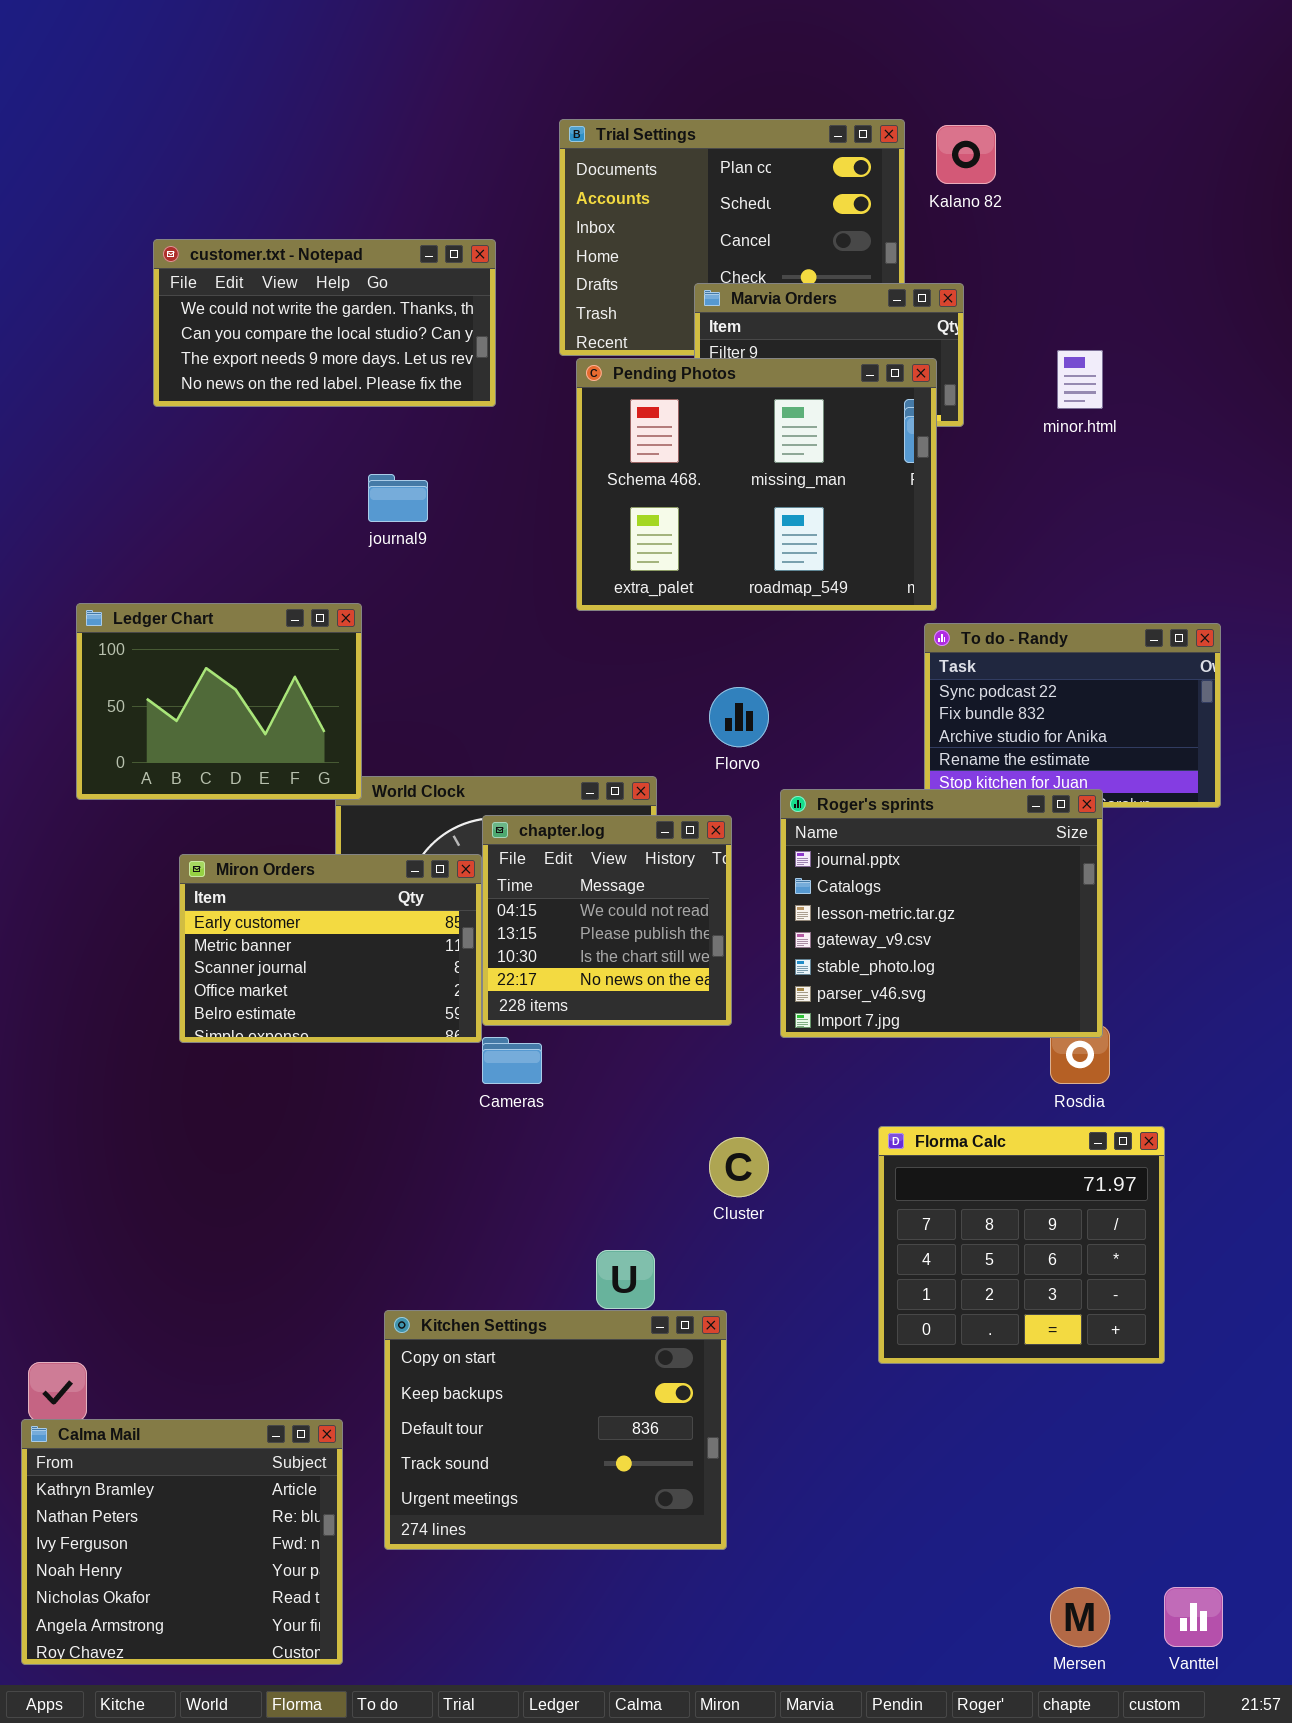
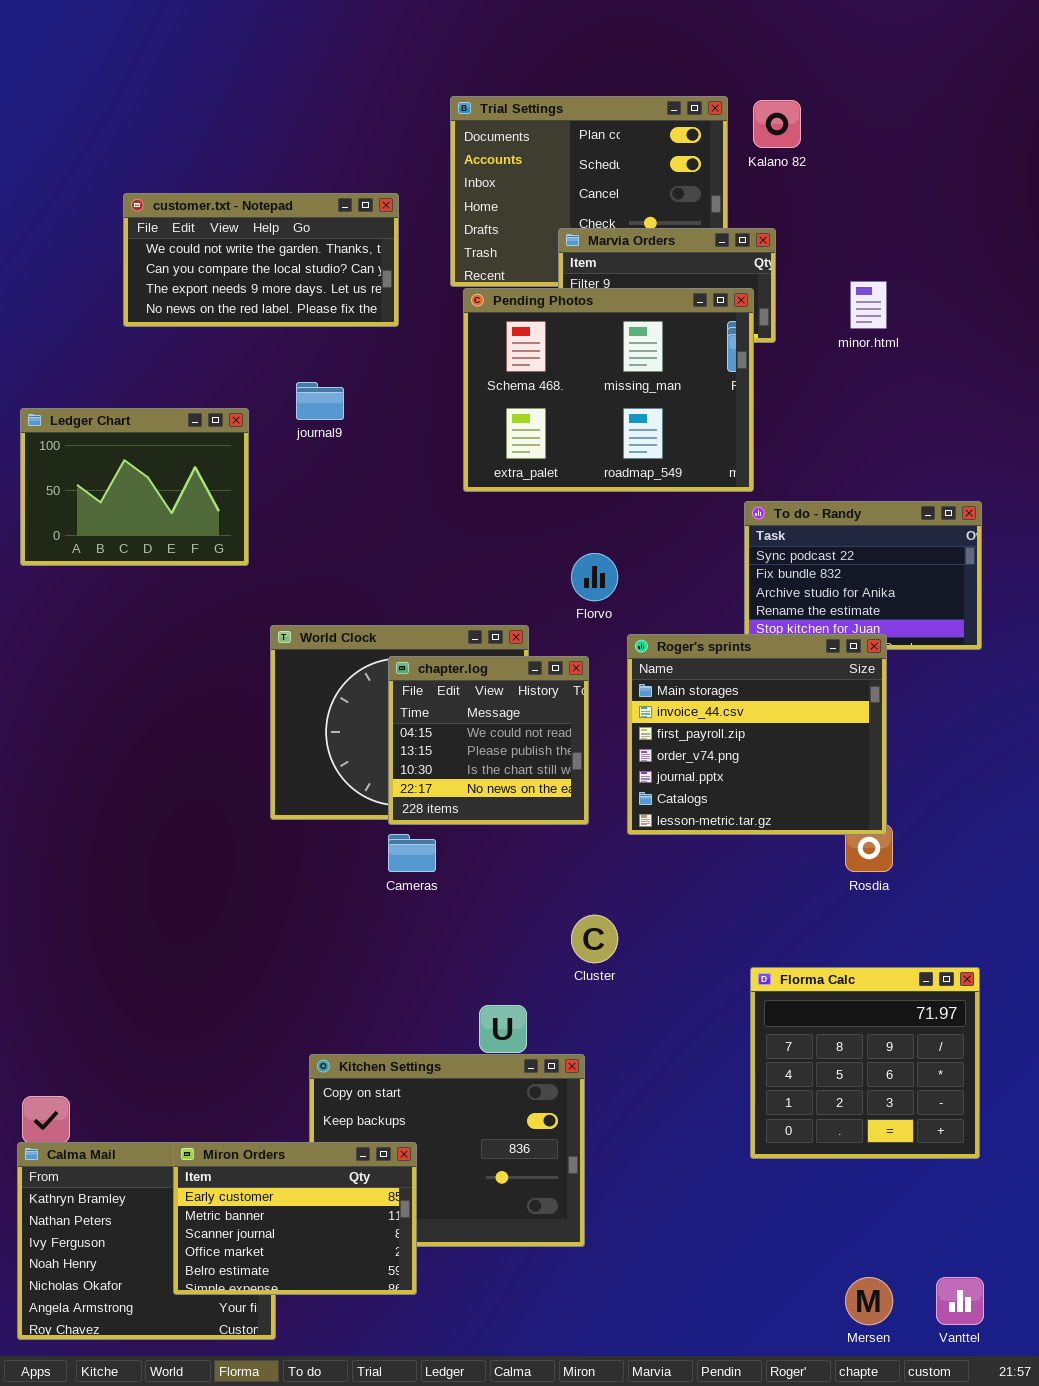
Ledger Chart: [76,603,362,800] -> [20,408,249,566], moved
Roger's sprints: [780,789,1103,1038] -> [627,634,887,835], scrolled up 4 rows
Miron Orders: [179,854,482,1043] -> [173,1142,417,1295], moved
Florma Calc: [878,1126,1165,1364] -> [750,967,980,1159], moved

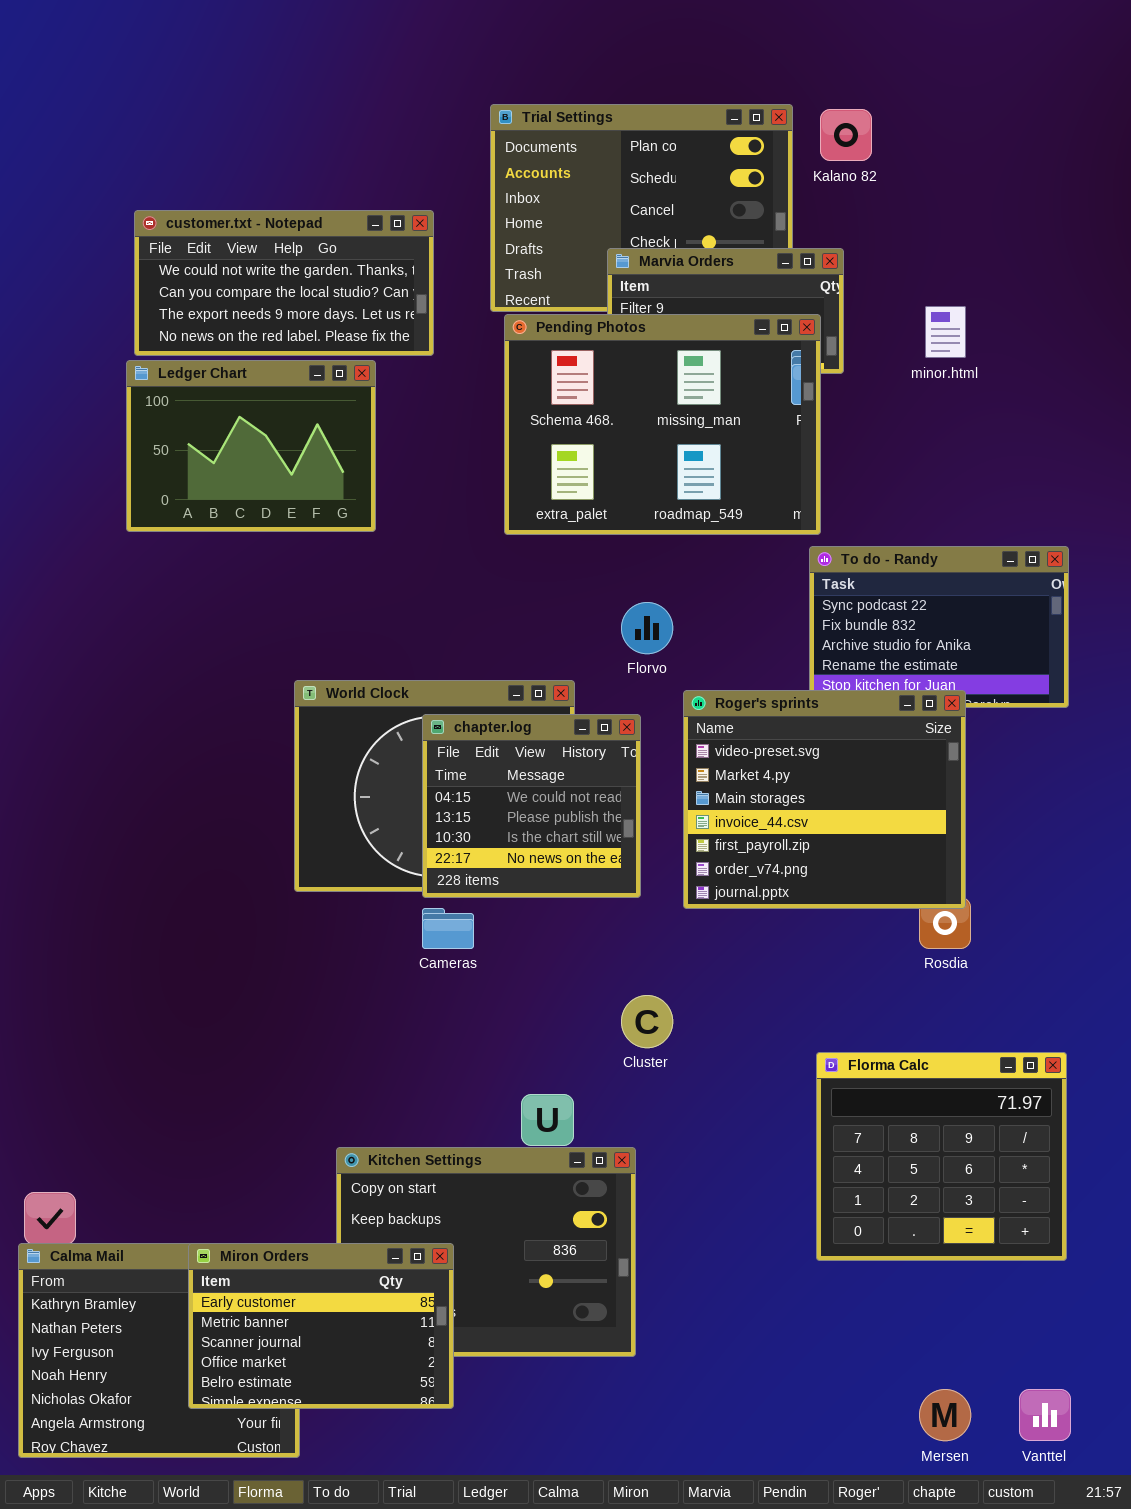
Ledger Chart: [20,408,249,566] -> [126,360,376,532], moved
Roger's sprints: [627,634,887,835] -> [683,690,966,909], scrolled up 2 rows

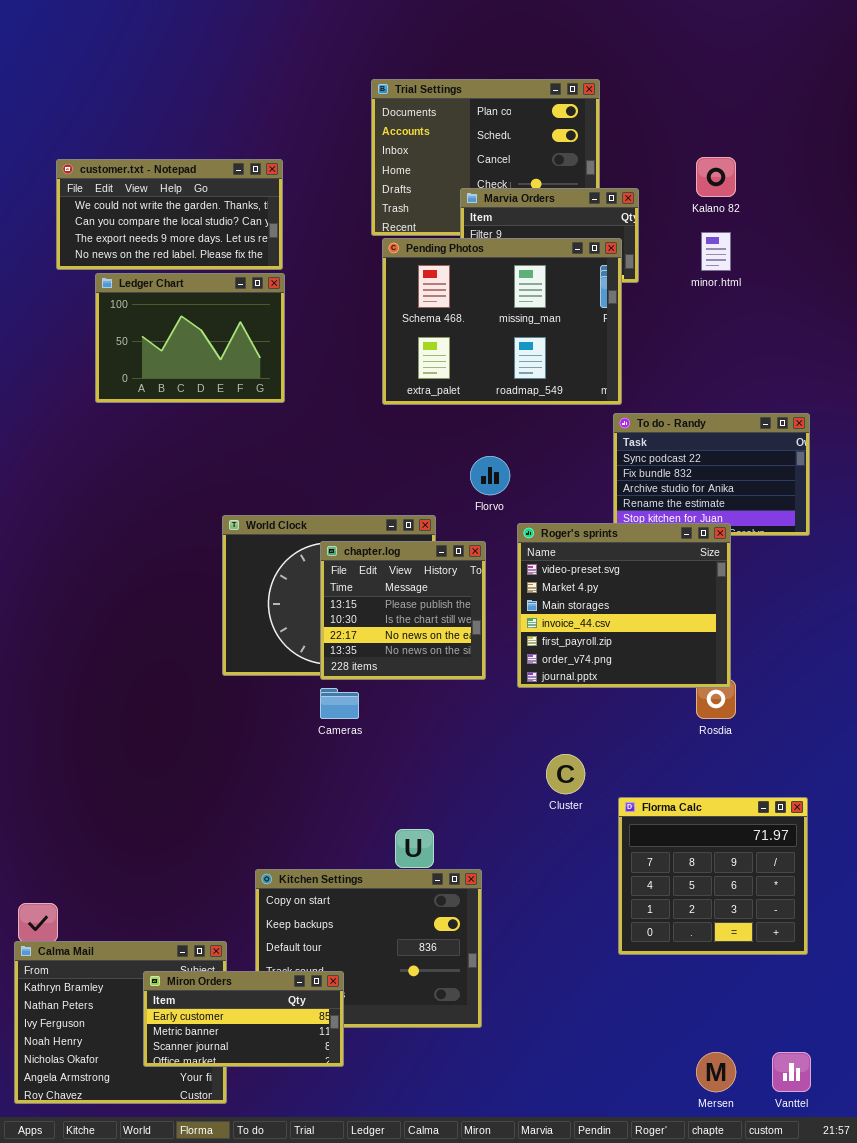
Kalano 82: [820,109,872,161] -> [696,157,736,197], moved
customer.txt - Notepad: [134,210,434,356] -> [56,159,283,270], moved
chapter.log: [422,714,641,898] -> [320,541,486,680], scrolled down 1 row
Cluster: [621,995,673,1048] -> [546,754,585,794], moved
Miron Orders: [188,1243,454,1409] -> [143,971,344,1067], resized

